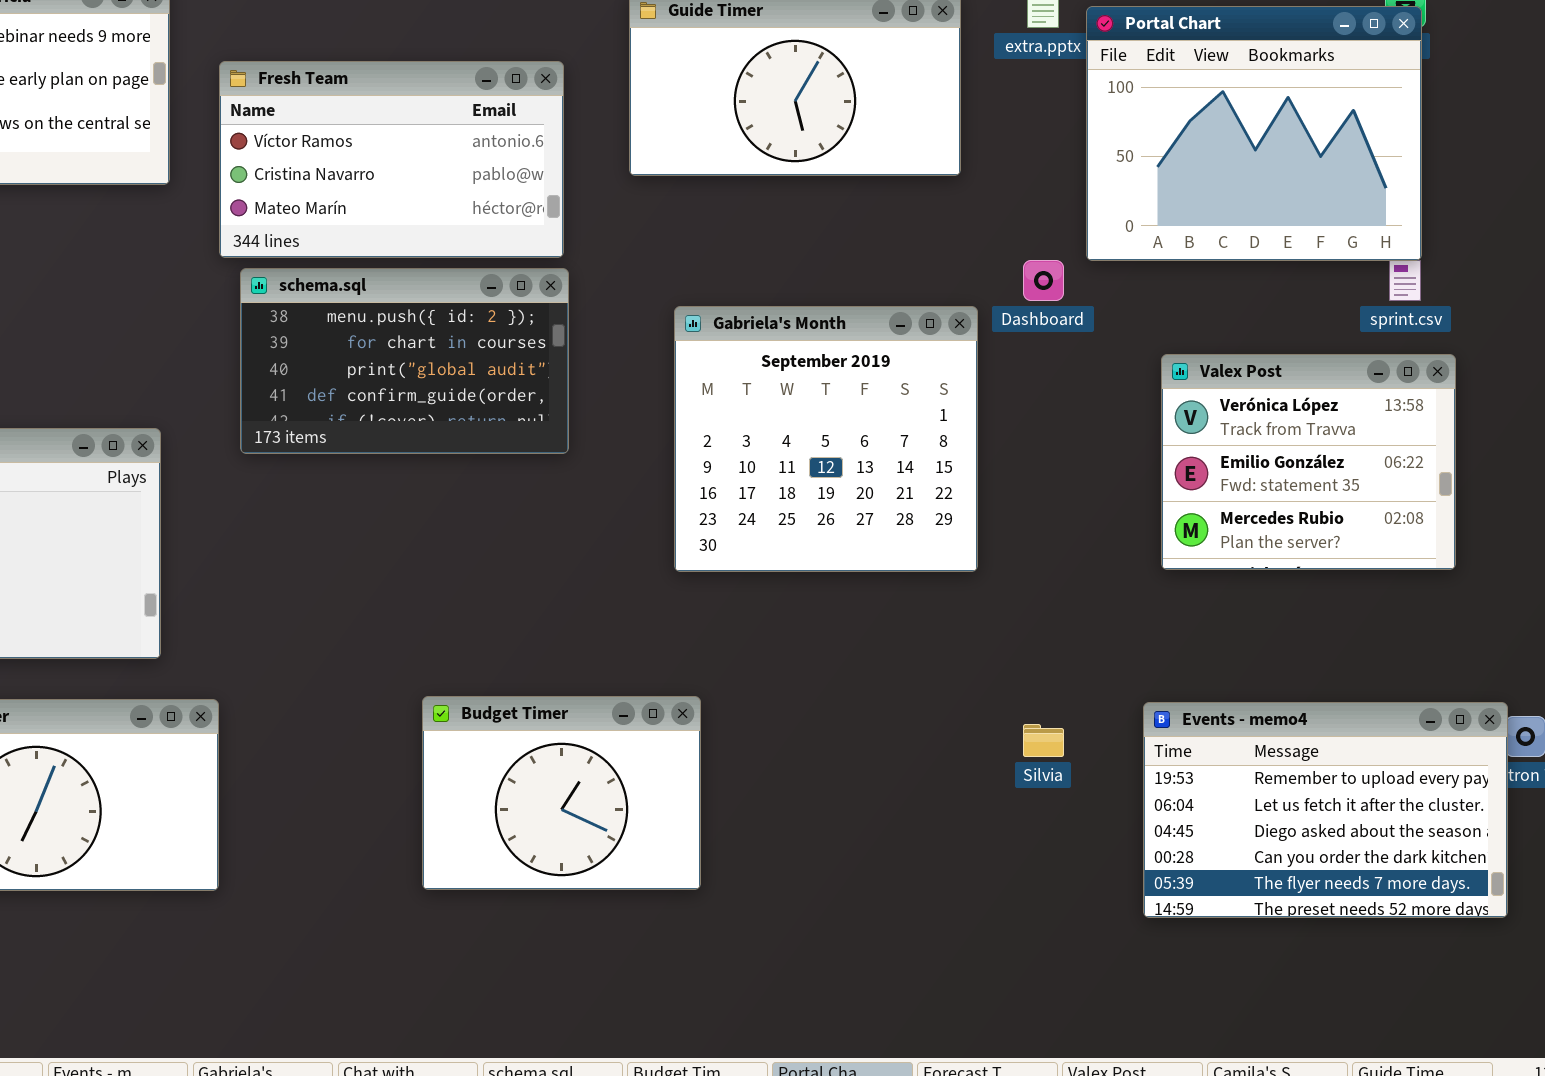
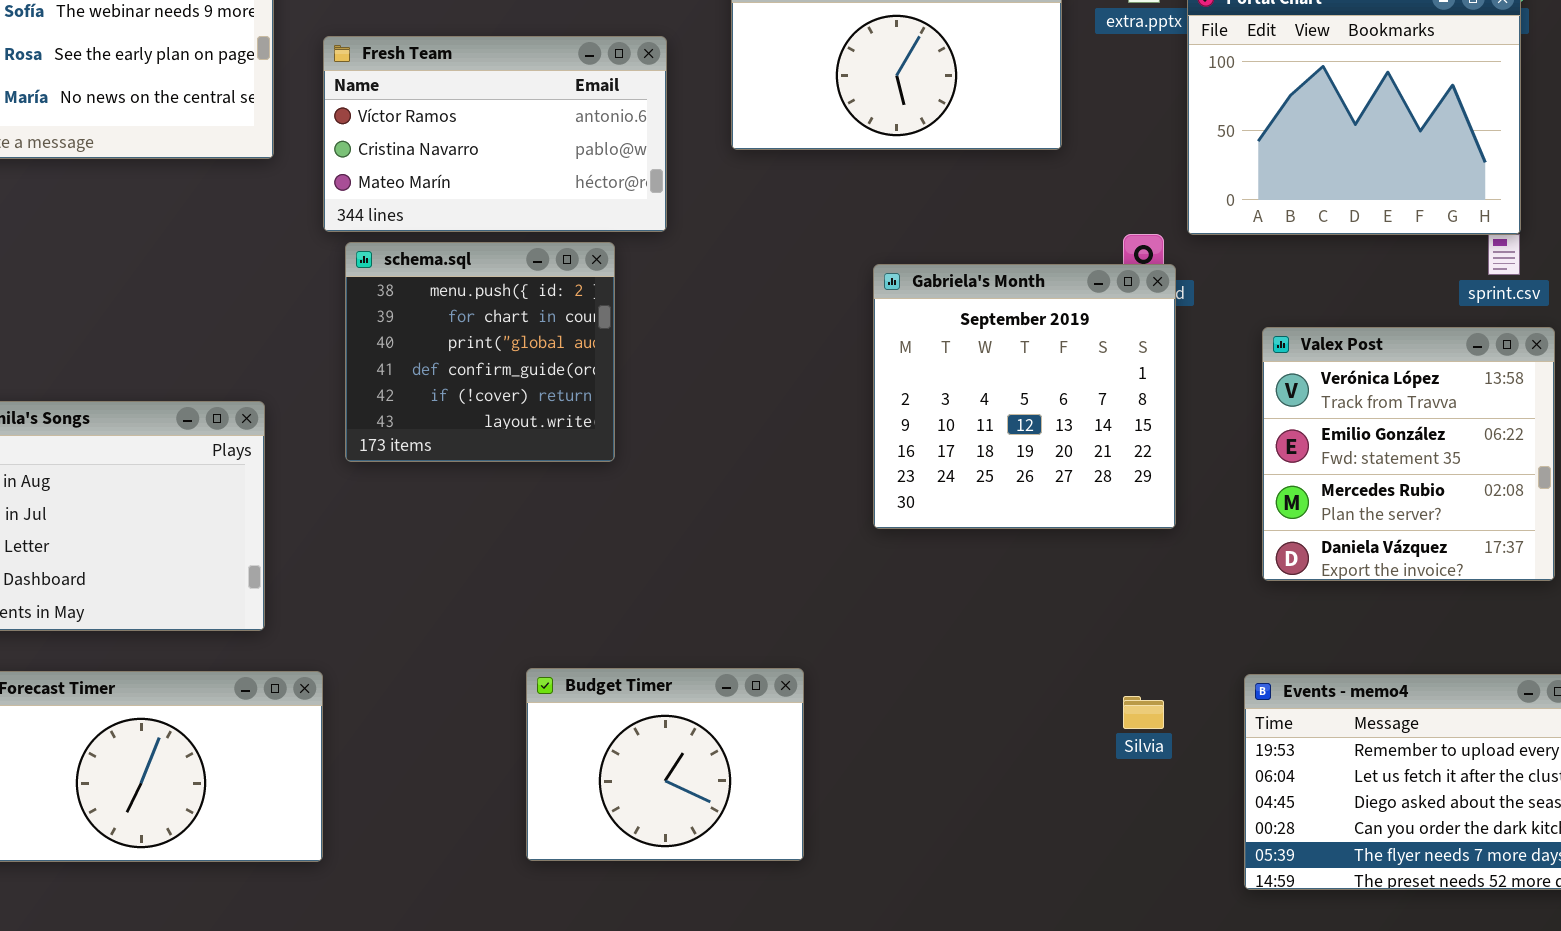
schema.sql: [240,268,569,454] -> [345,242,615,462], resized
Gabriela's Month: [674,306,978,572] -> [873,264,1176,529], moved
Valex Post: [1161,354,1456,570] -> [1262,327,1555,581], resized

